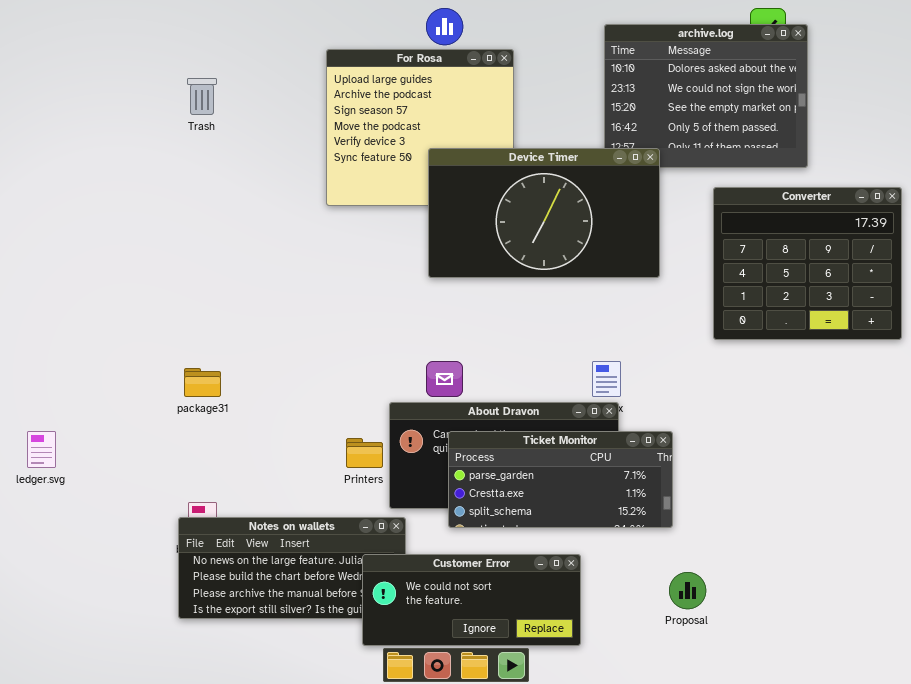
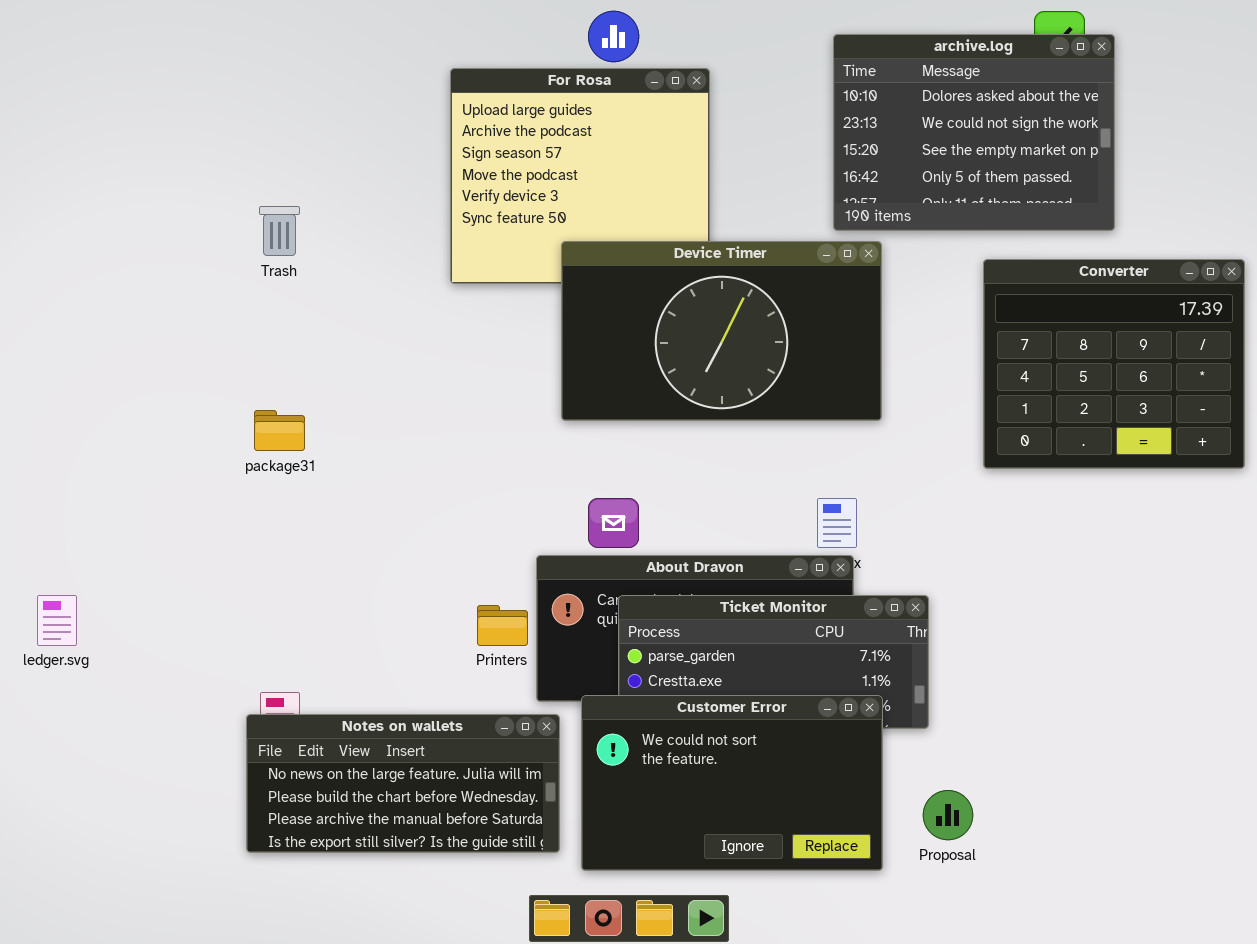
Trash: [187,78,217,115] -> [259,206,300,256], moved
Device Timer: [428,148,660,278] -> [561,241,882,421], moved
package31: [184,368,221,397] -> [254,410,305,451], moved
Customer Error: [362,554,581,646] -> [581,695,883,871], moved, resized

